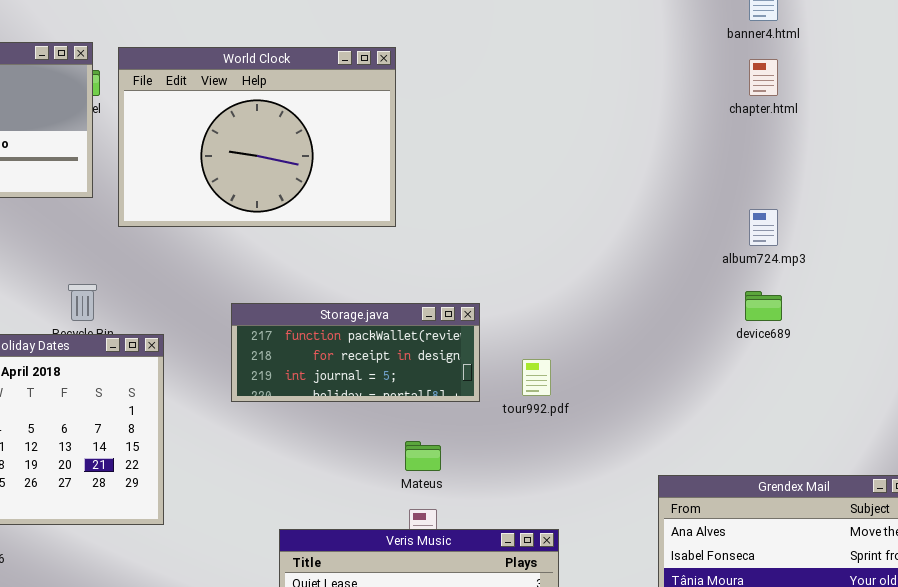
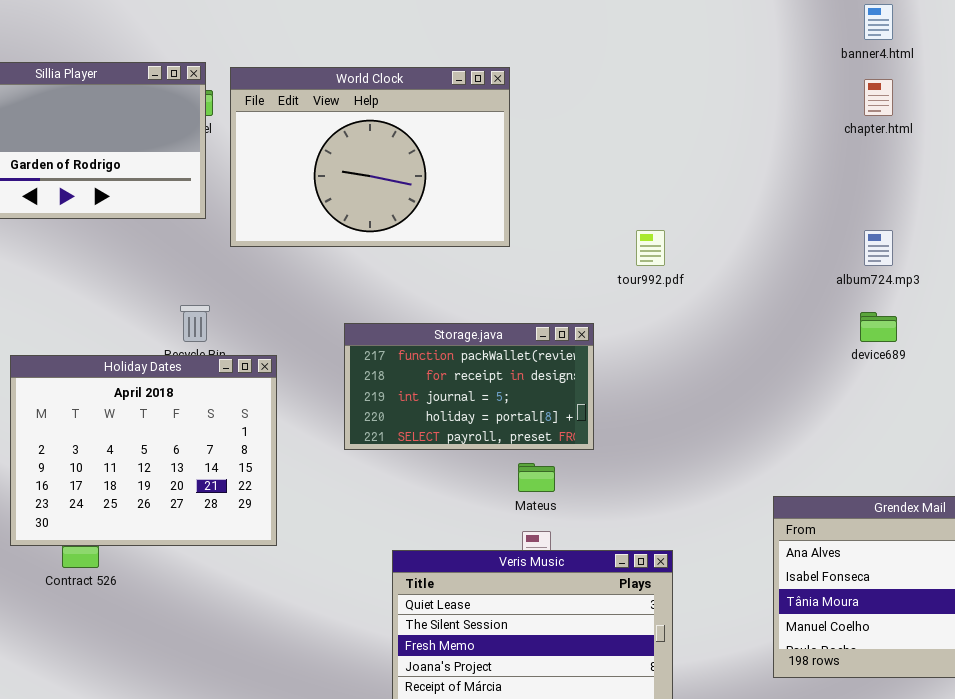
Storage.java: [231,303,480,402] -> [344,323,594,450], resized
tour992.pdf: [522,359,551,396] -> [636,230,665,266], moved

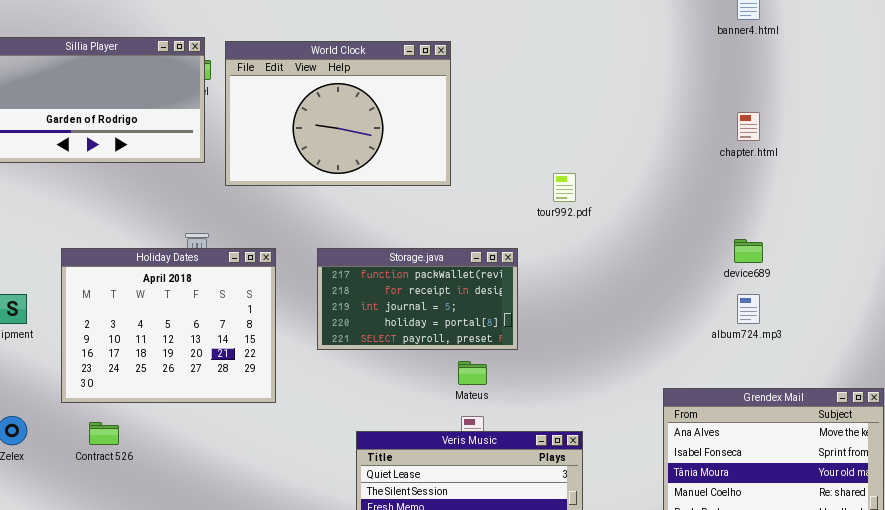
chapter.html: [864,79,893,116] -> [737,112,760,141], moved
album724.mp3: [864,230,893,266] -> [737,294,760,324], moved
Holiday Dates: [10,355,277,546] -> [61,248,276,403], moved

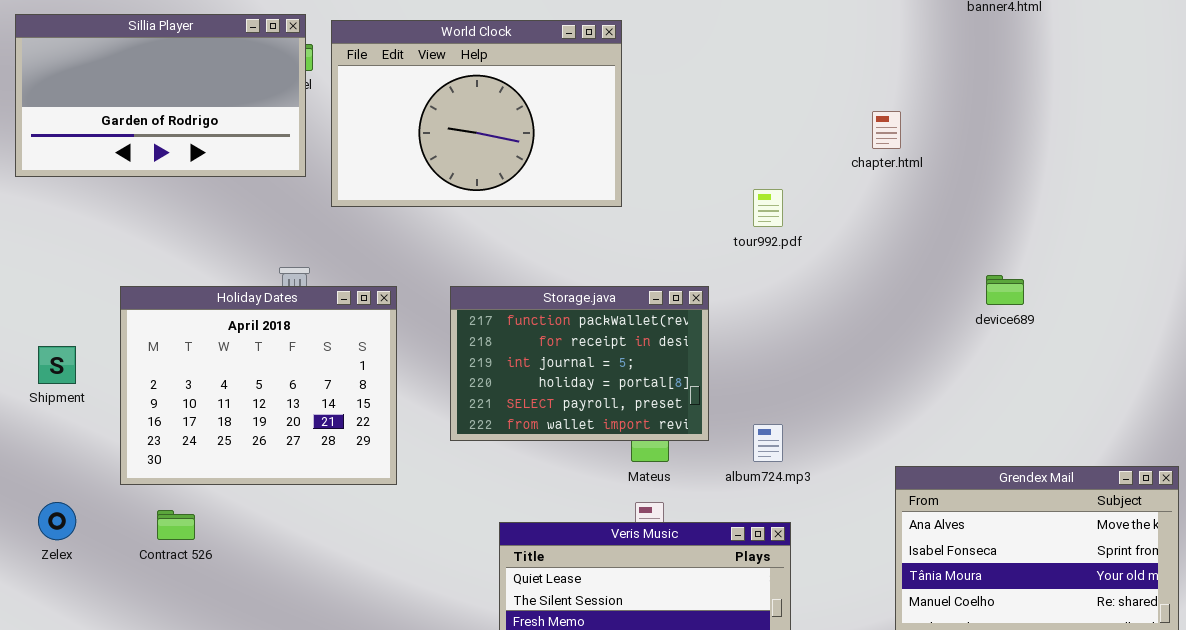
chapter.html: [737,112,760,141] -> [872,111,901,149], moved
Storage.java: [317,248,518,350] -> [450,286,709,441], resized
album724.mp3: [737,294,760,324] -> [753,424,783,462], moved

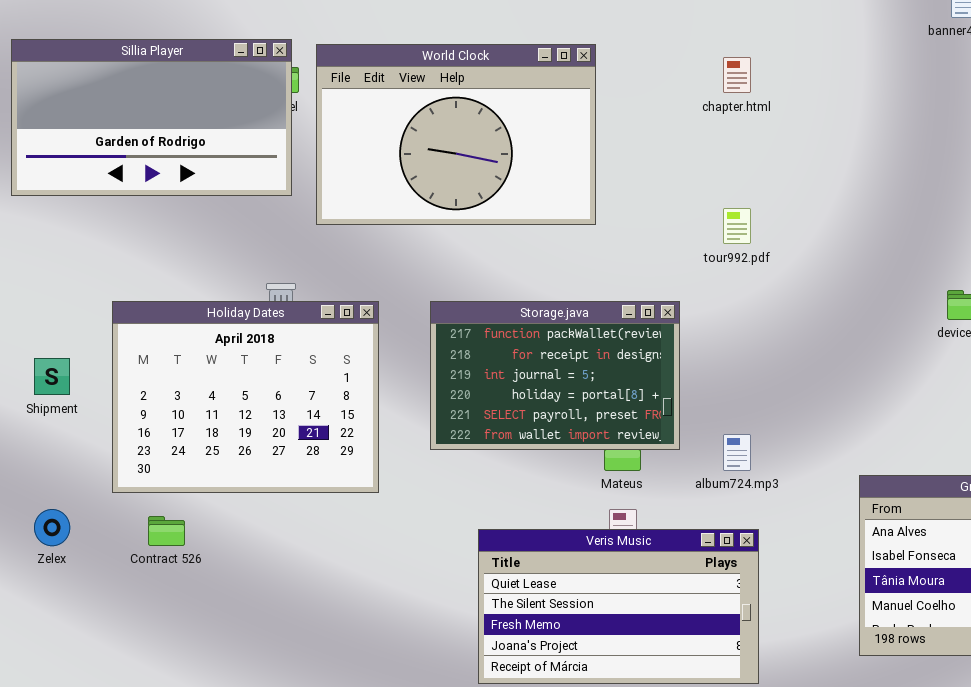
chapter.html: [872,111,901,149] -> [723,57,751,93], moved

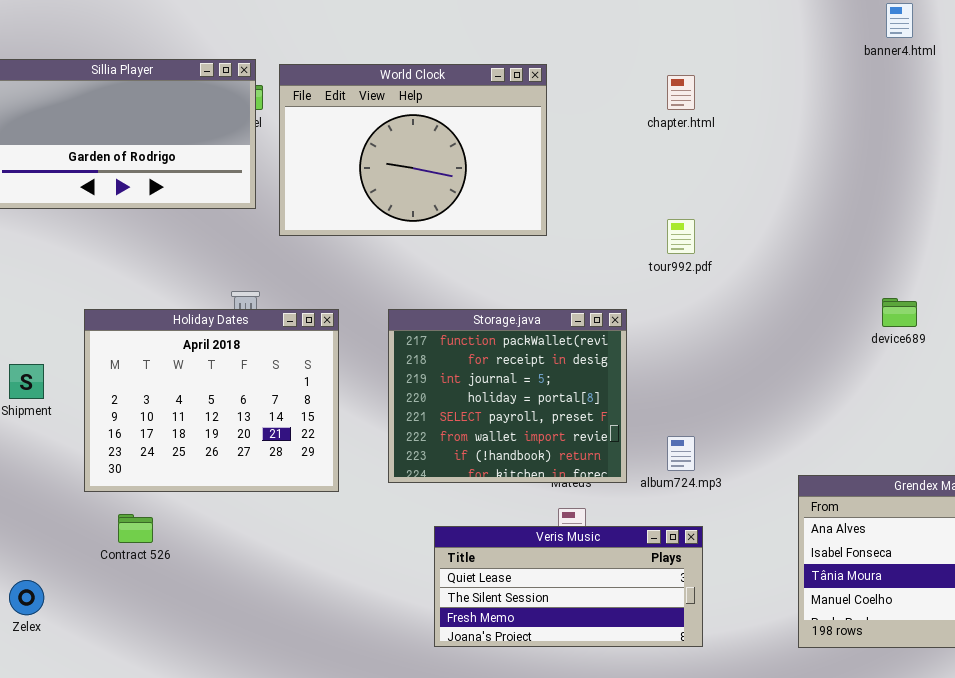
Storage.java: [430,301,680,450] -> [388,309,627,483], resized
Zelex: [34,509,70,546] -> [9,580,44,615], moved
Veris Music: [478,529,759,684] -> [434,526,703,647], resized

